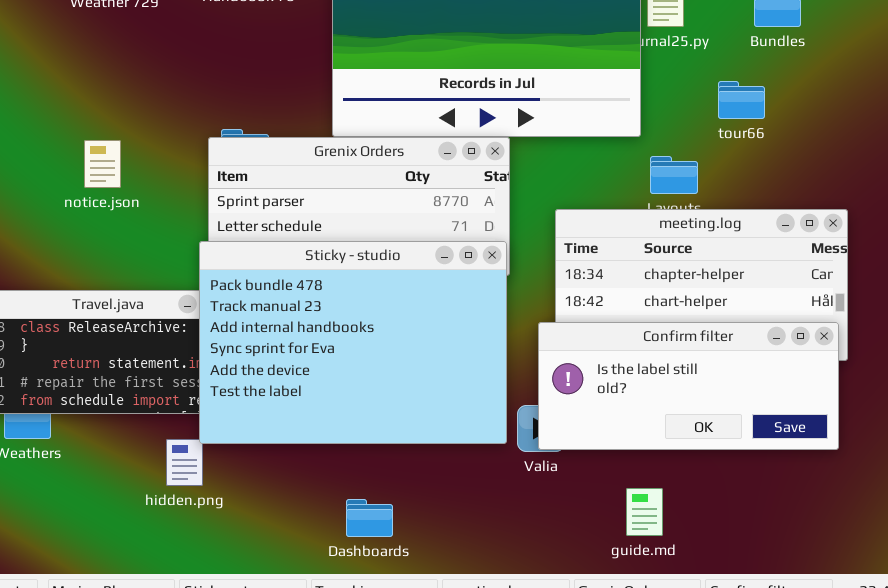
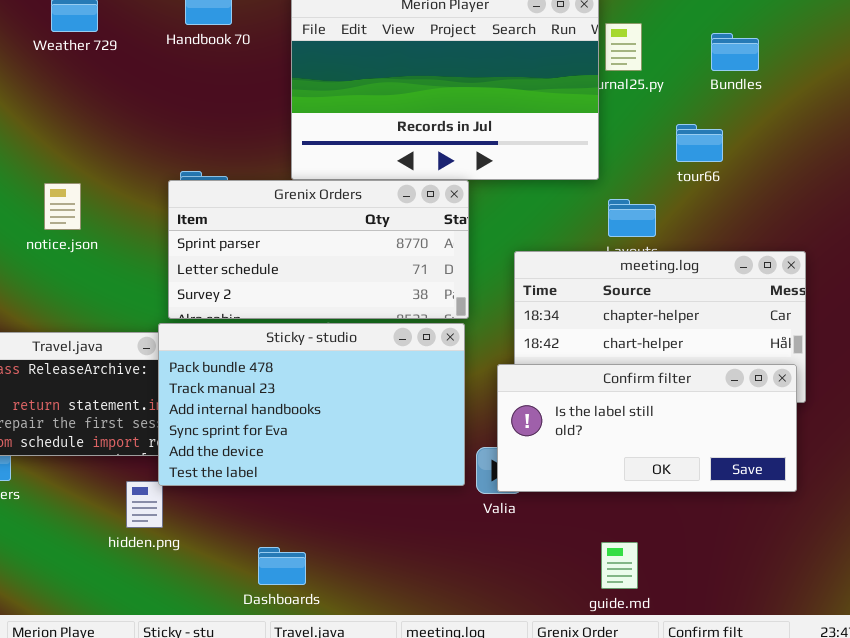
Sticky - studio: [199,241,507,444] -> [158,323,465,486], resized
guide.md: [626,488,663,536] -> [601,542,638,589], moved
Dashboards: [346,499,393,537] -> [258,547,306,585], moved

